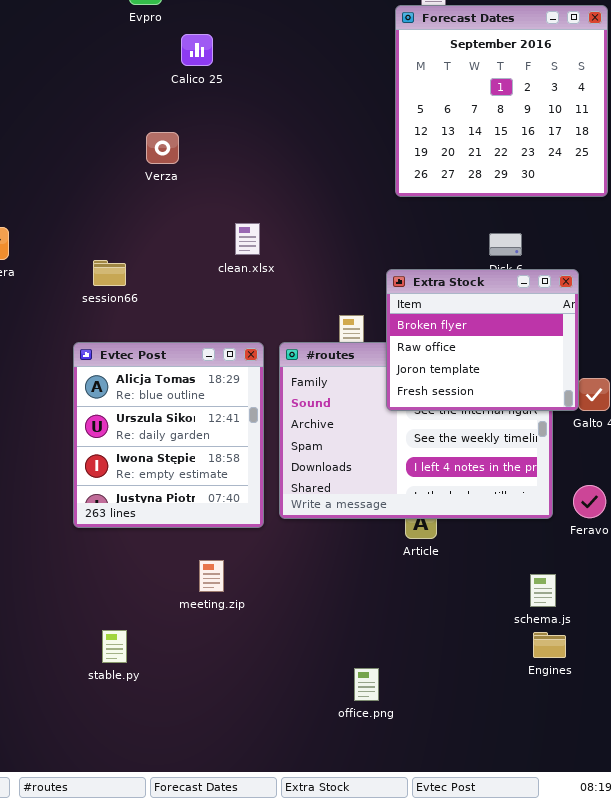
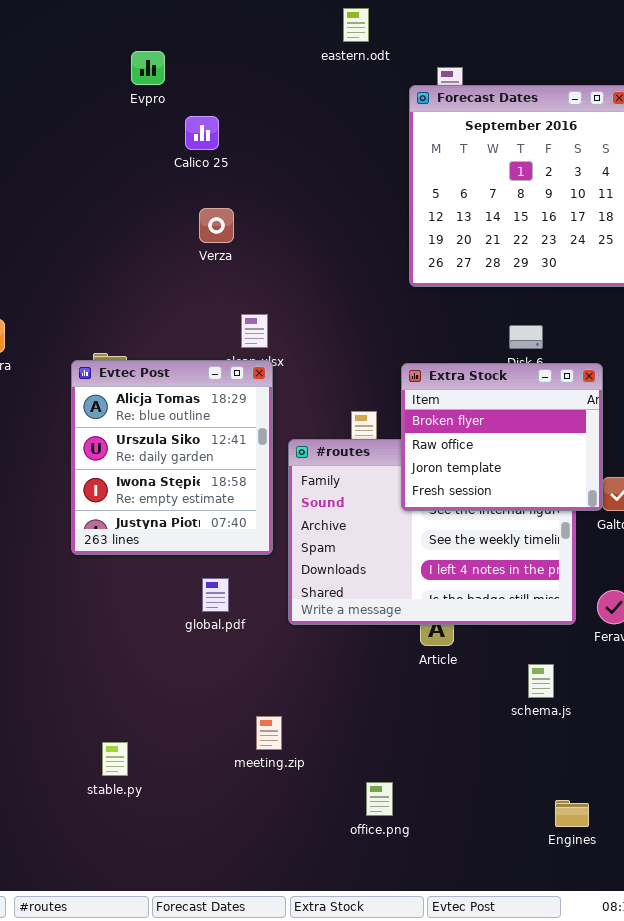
Verza: [146,132,179,164] -> [199,208,234,243], moved
Evtec Post: [73,342,264,528] -> [71,360,273,555], moved
meeting.zip: [199,560,224,592] -> [256,716,282,750], moved
schema.js: [530,574,556,607] -> [528,664,554,698], moved
Engines: [533,632,566,658] -> [555,800,589,827], moved

